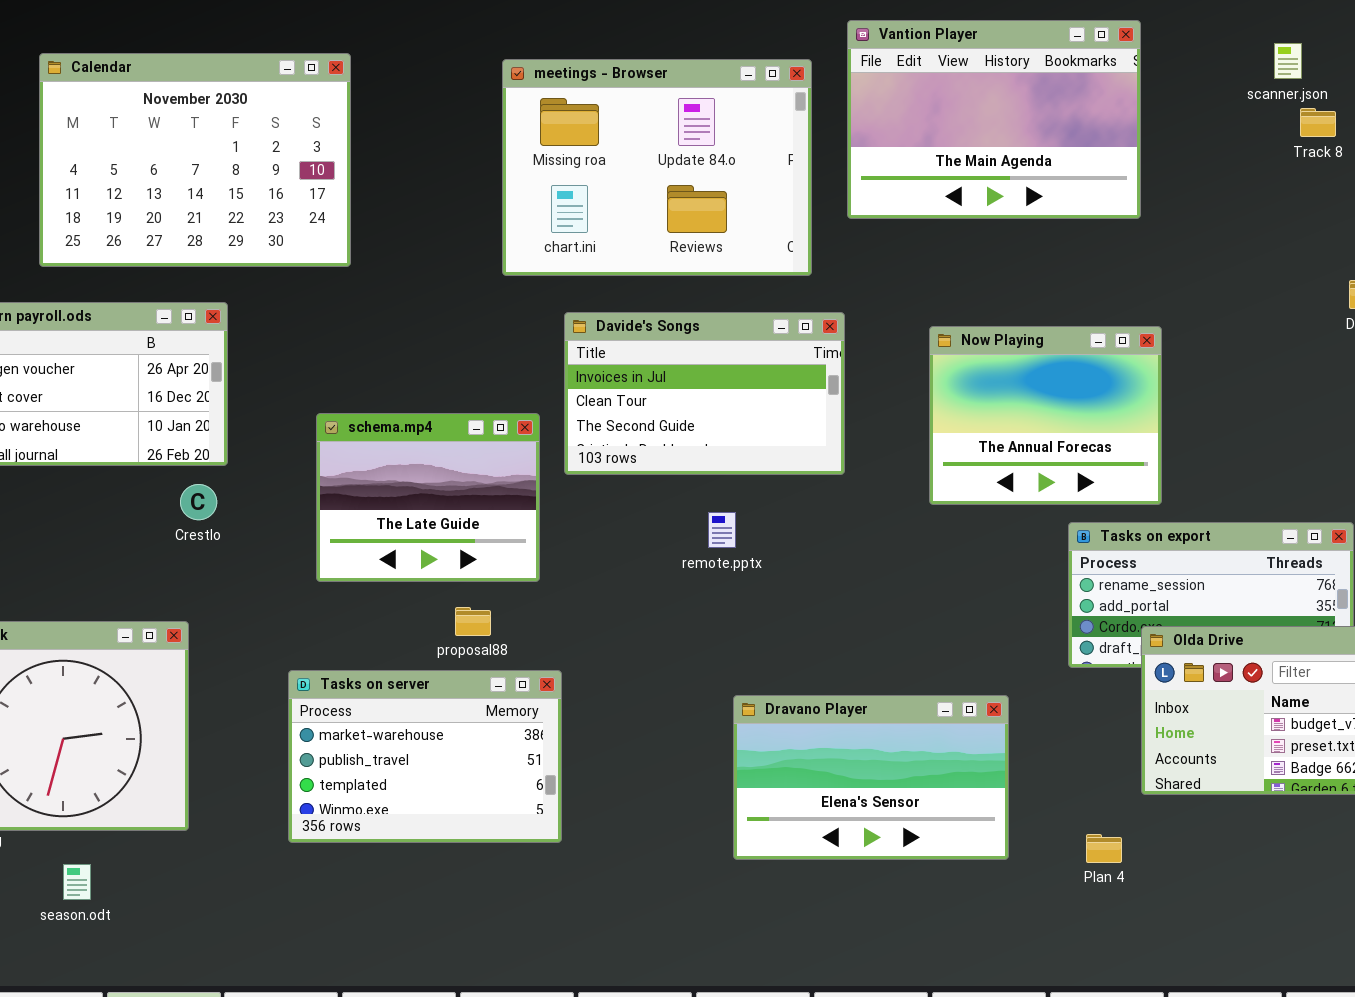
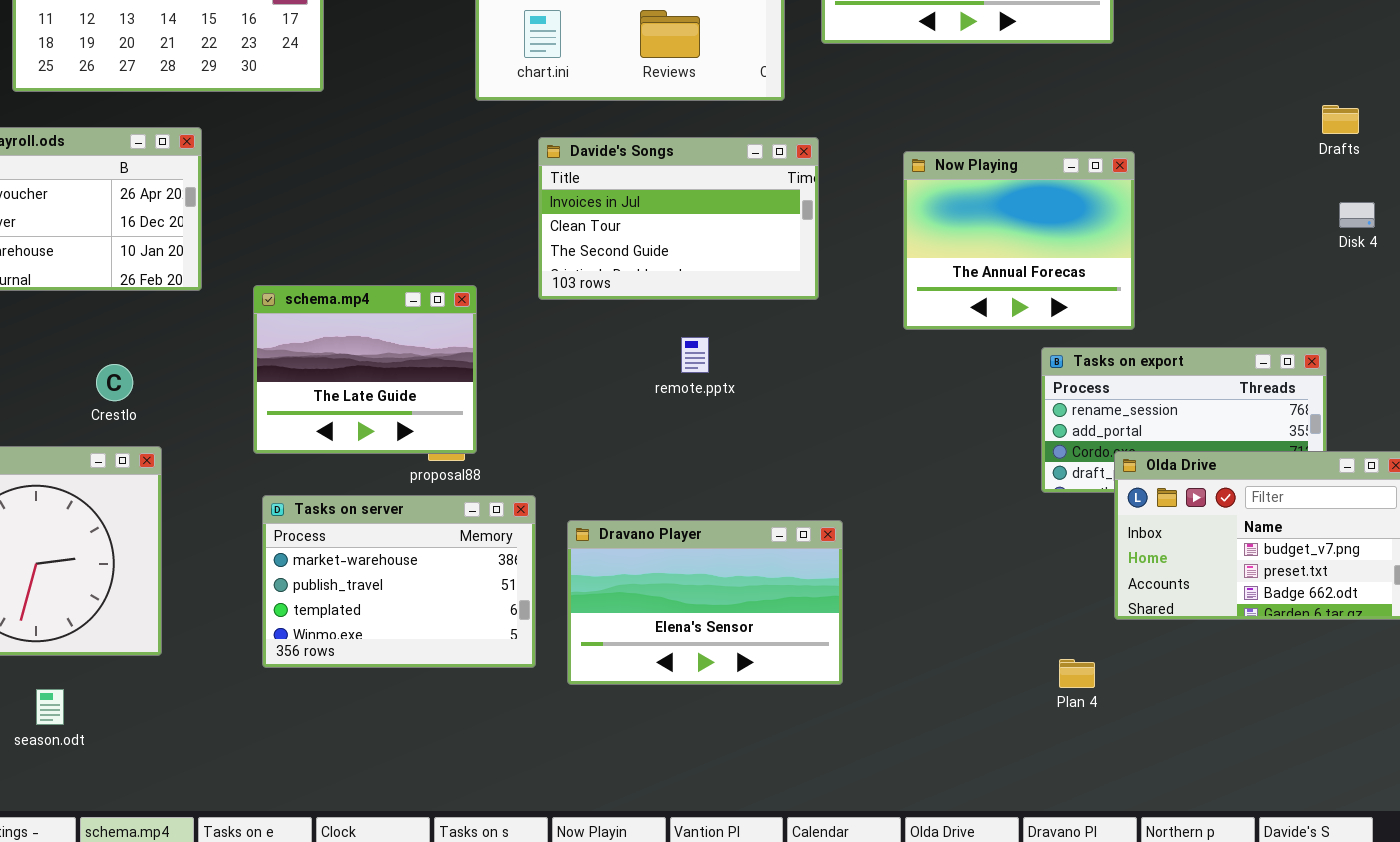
schema.mp4: [316,413,540,582] -> [253,285,477,454], moved
Crestlo: [180,484,217,520] -> [96,364,133,401], moved
Dravano Player: [733,695,1009,860] -> [567,520,843,685], moved

